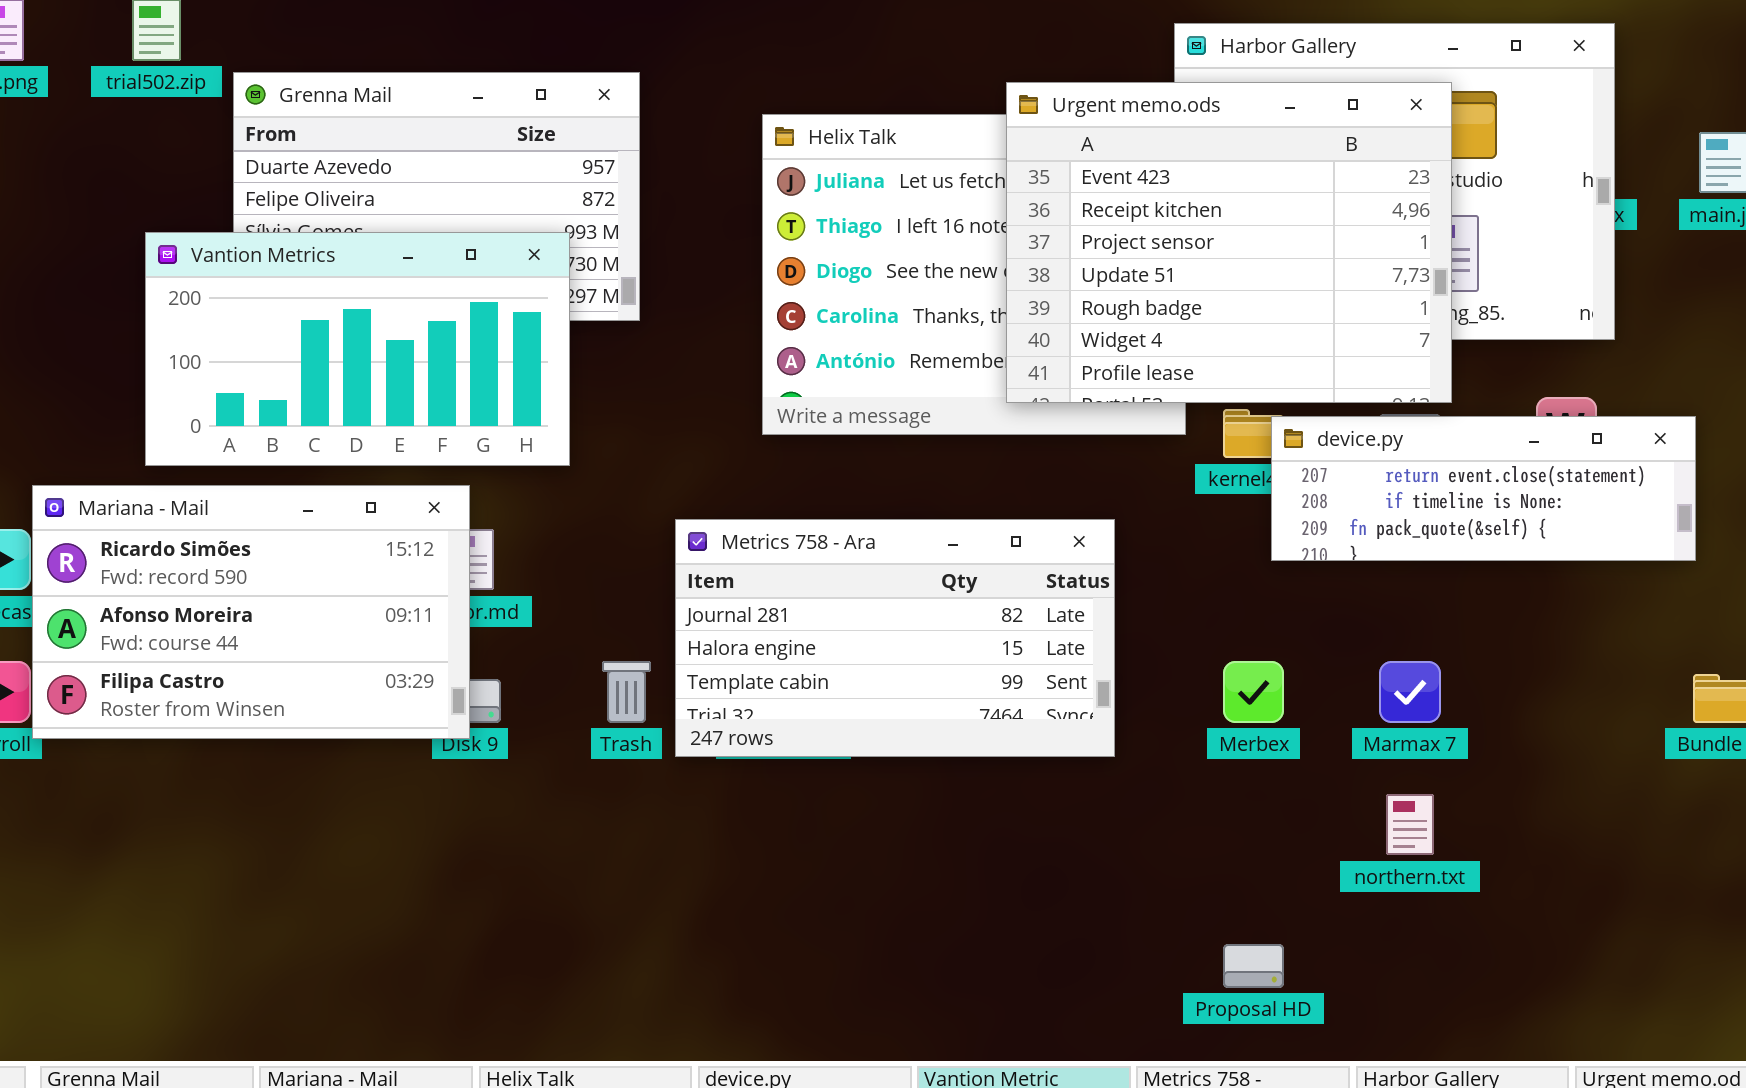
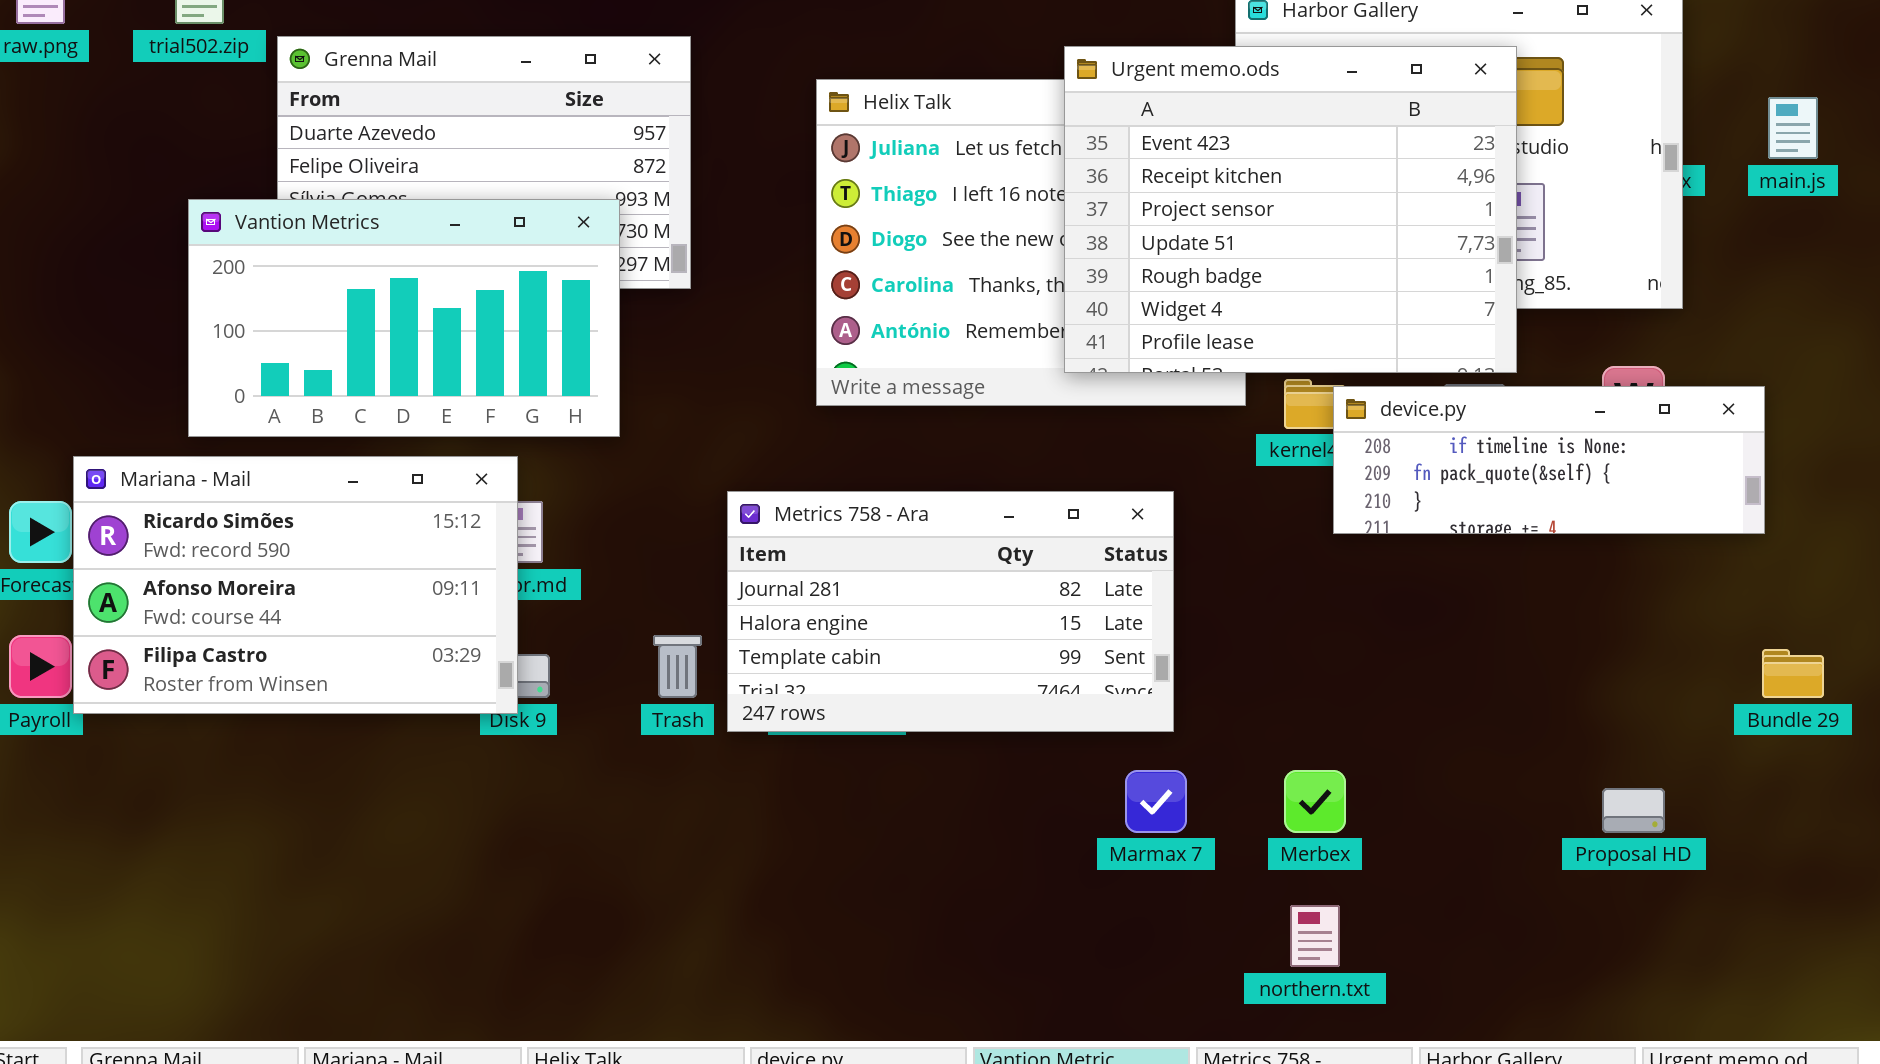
device.py: [1271,416,1696,561] -> [1333,386,1765,534], scrolled down 1 row
Merbex: [1223,661,1284,723] -> [1284,770,1346,833], moved
Marmax 7: [1379,661,1441,723] -> [1125,770,1187,833], moved
northern.txt: [1386,794,1434,855] -> [1290,905,1340,967], moved
Proposal HD: [1223,944,1284,988] -> [1602,788,1665,833], moved

